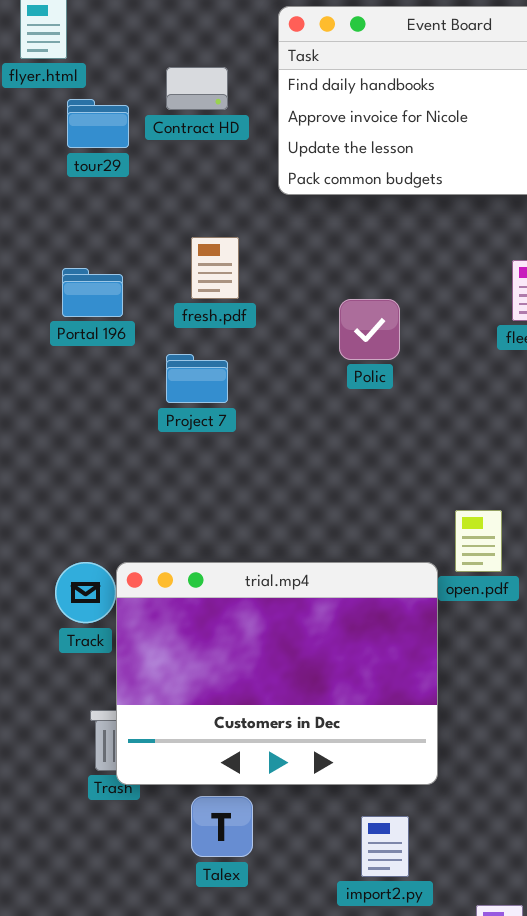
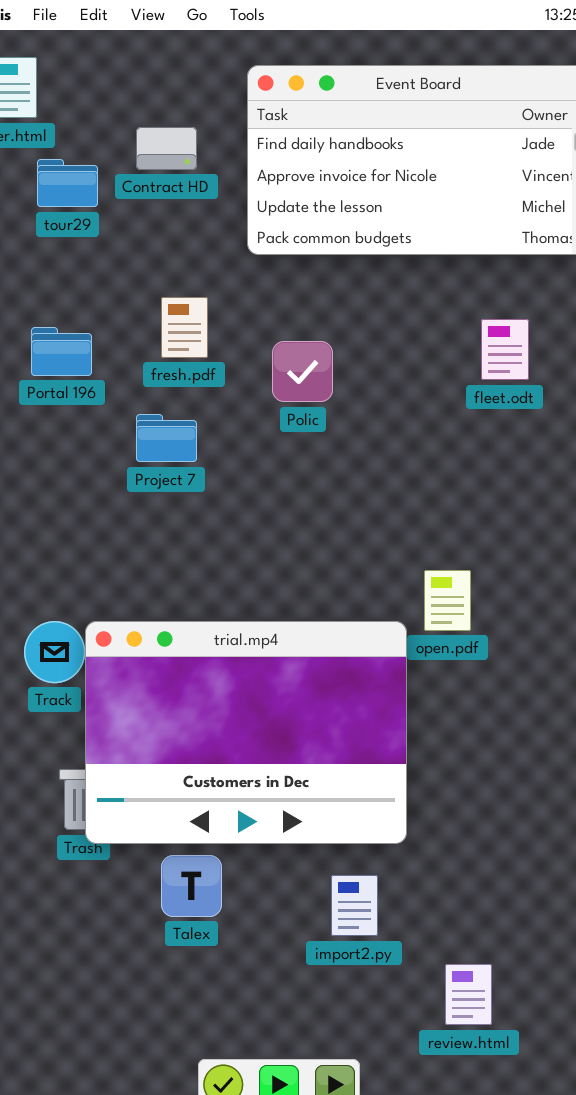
Polic: [339,299,400,360] -> [272,341,333,402], moved

